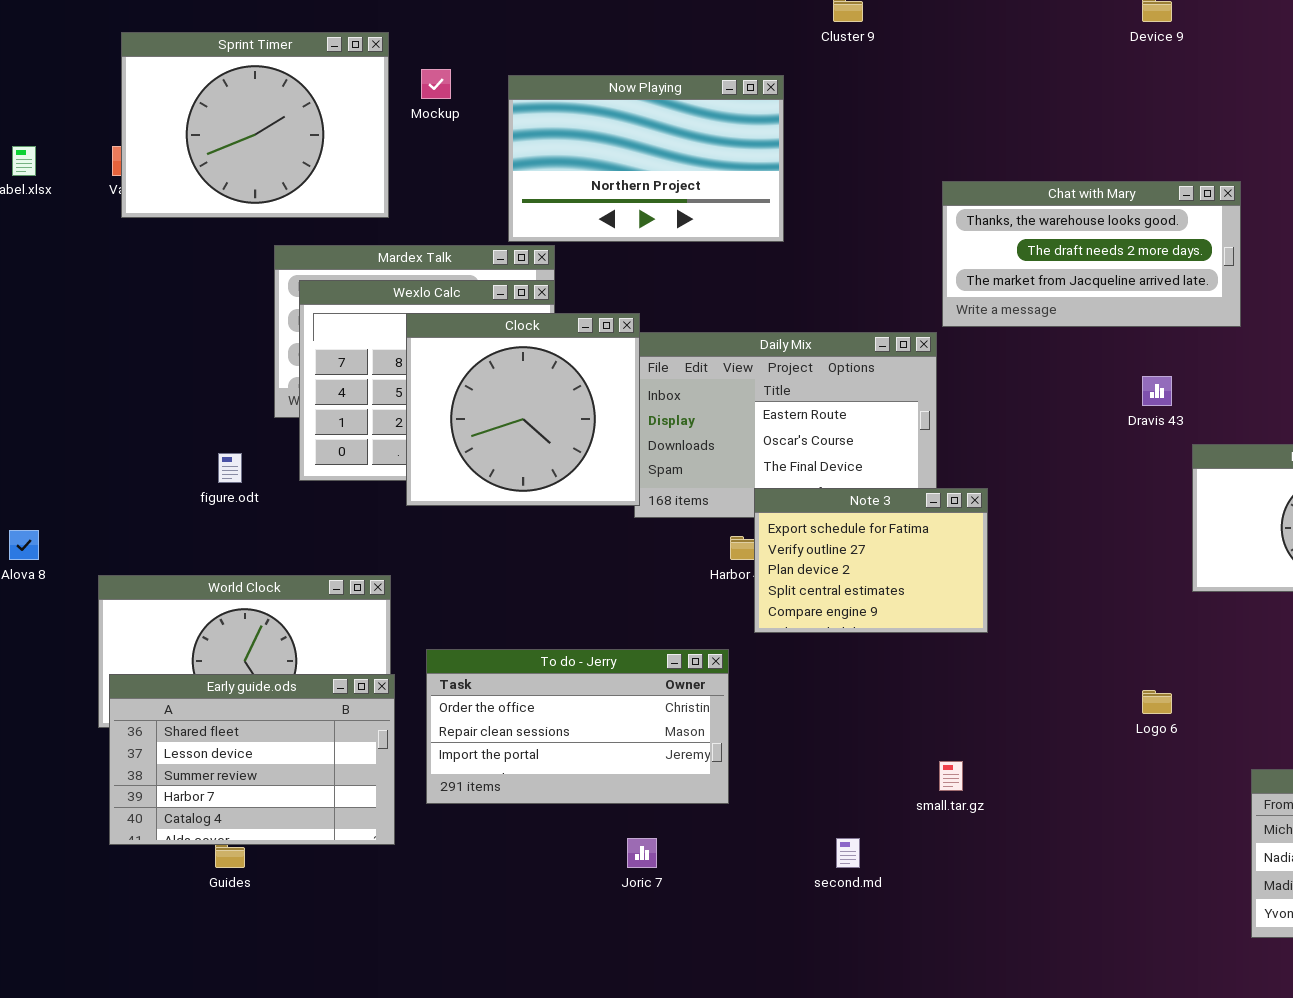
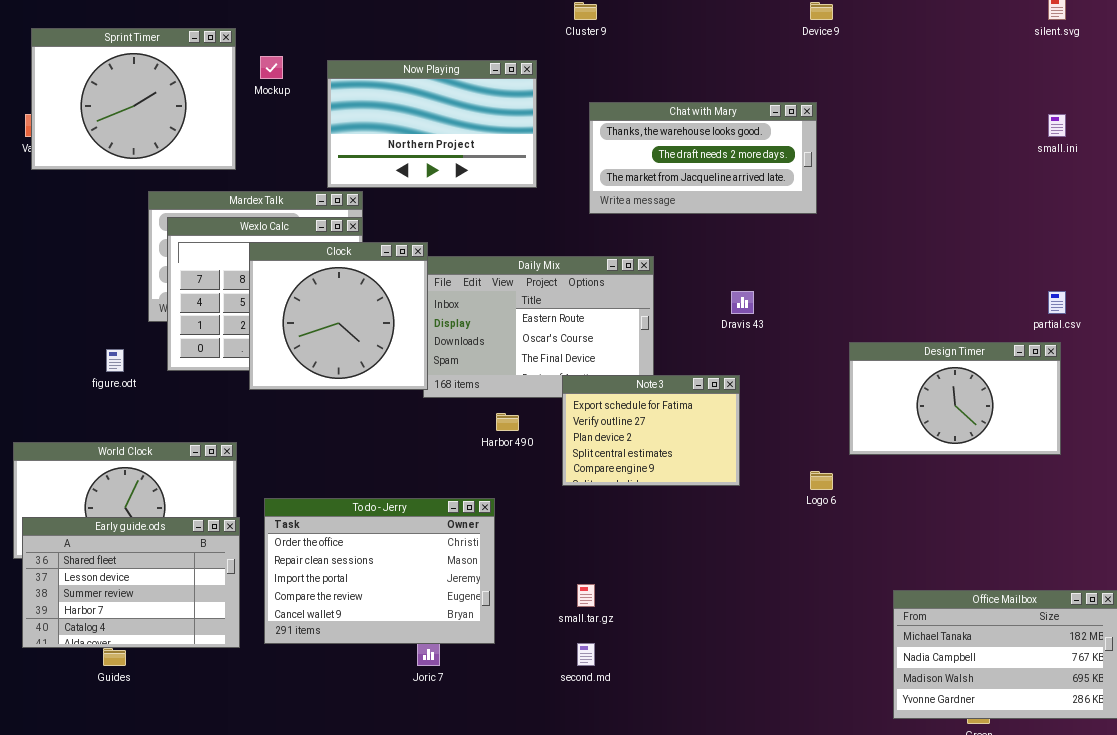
Chat with Mary: [942,181,1241,327] -> [589,102,817,214], moved
Dravis 43: [1142,376,1172,406] -> [731,291,754,314], moved
Note 3: [754,488,988,633] -> [562,375,740,486], moved
To do - Jerry: [426,649,729,804] -> [264,498,495,644], resized
Logo 6: [1142,690,1172,714] -> [810,471,833,490], moved
small.tar.gz: [939,761,963,791] -> [577,584,595,607], moved

